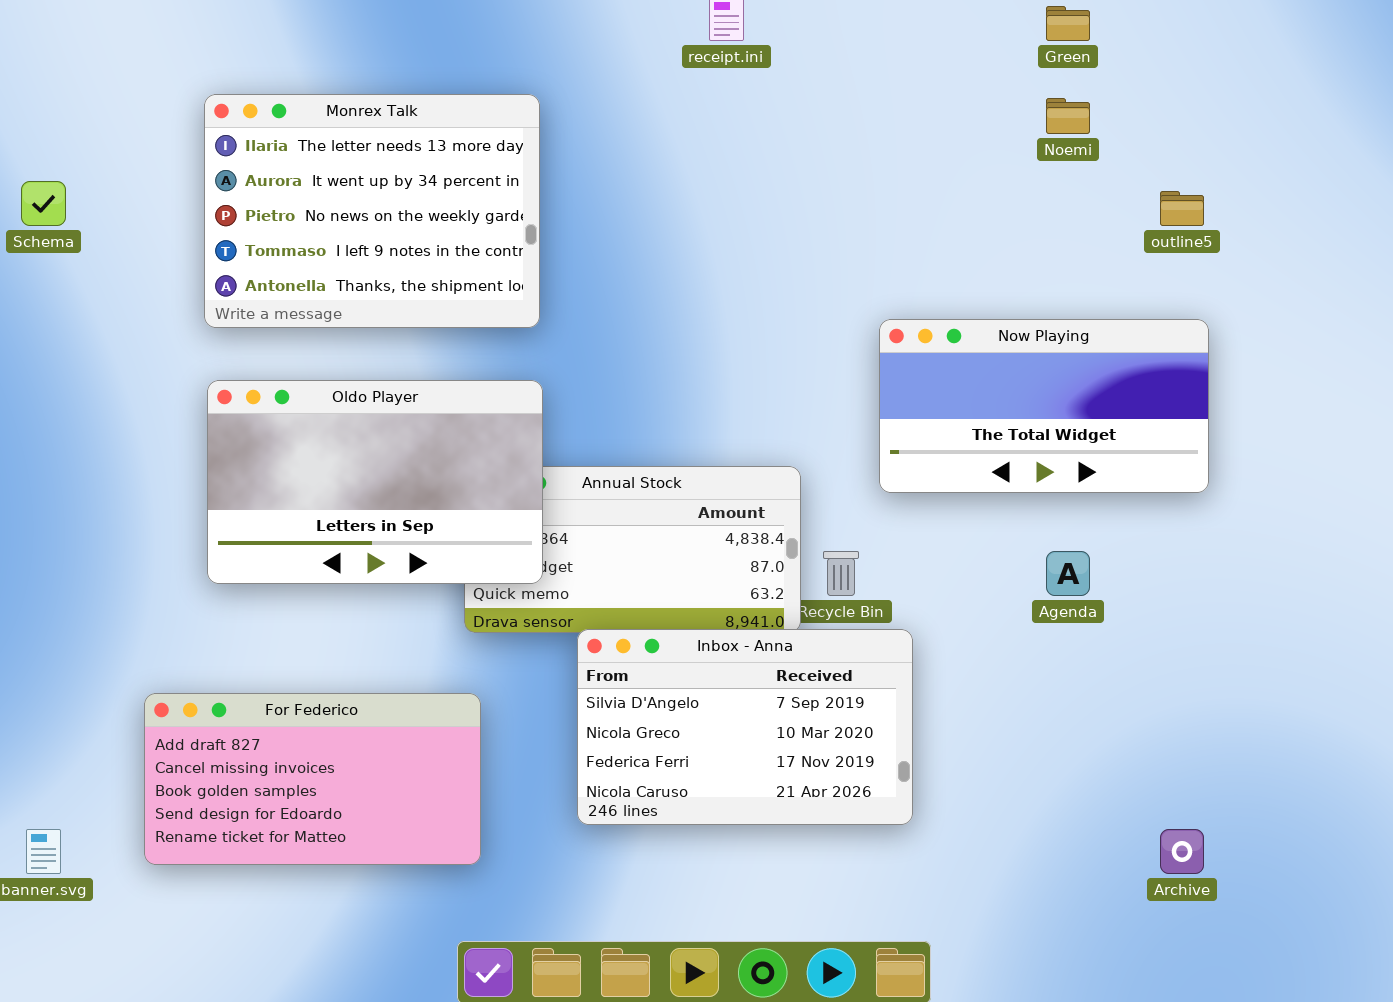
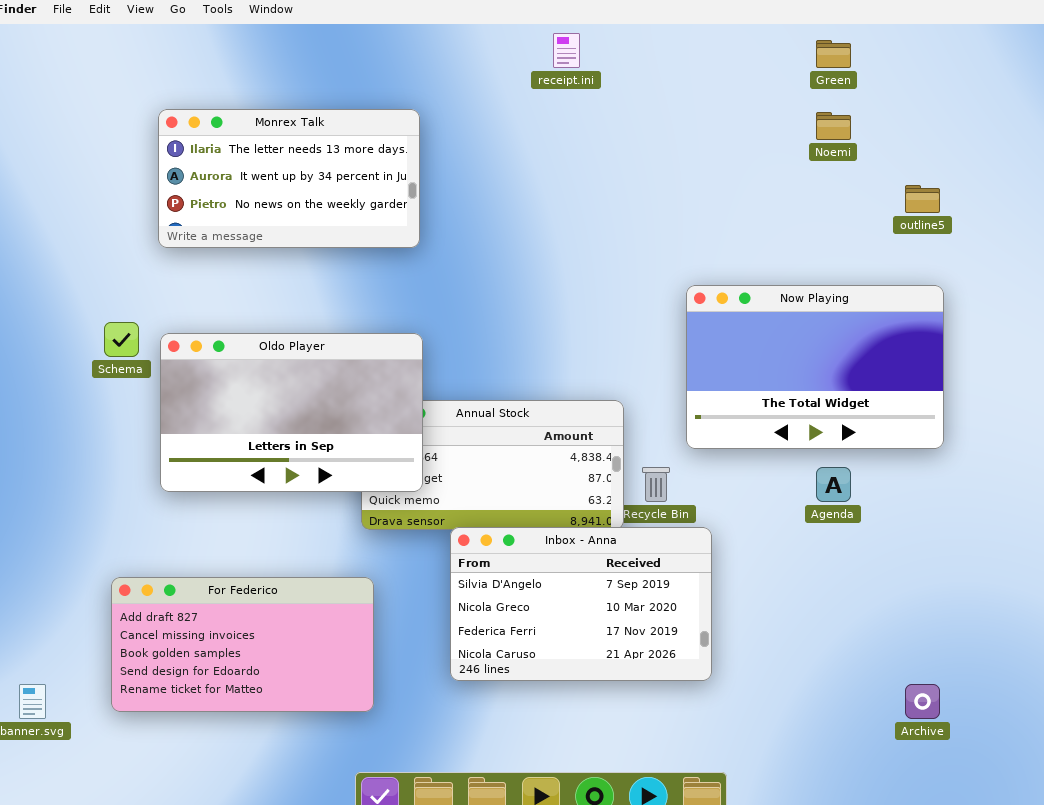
Monrex Talk: [204,94,540,328] -> [158,109,420,248], resized
Schema: [21,181,66,226] -> [104,322,139,357], moved
Now Playing: [879,319,1209,493] -> [686,285,944,449], resized

